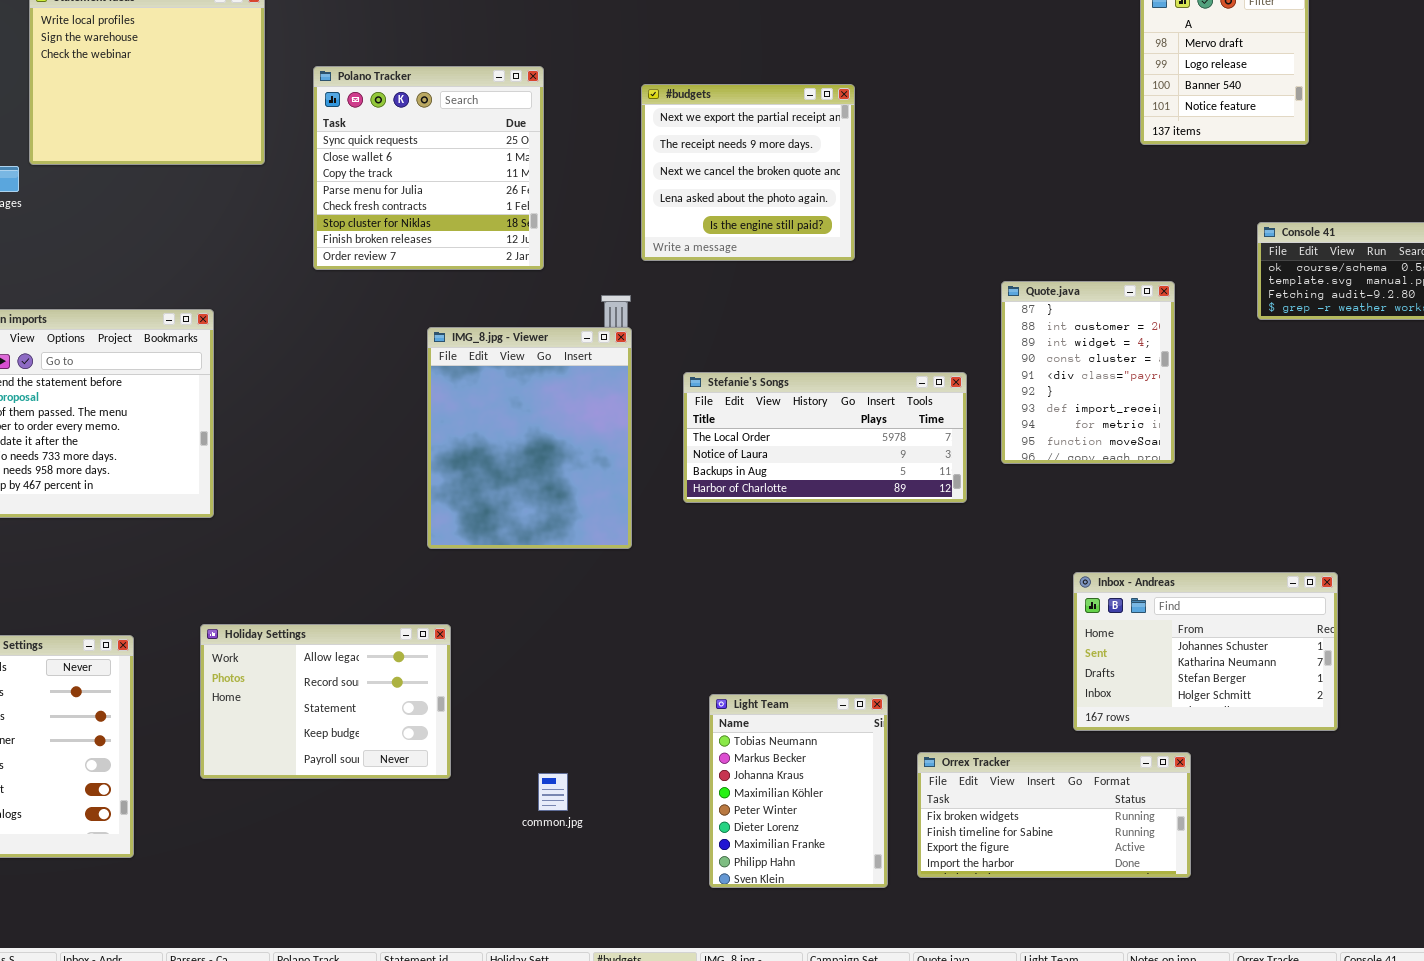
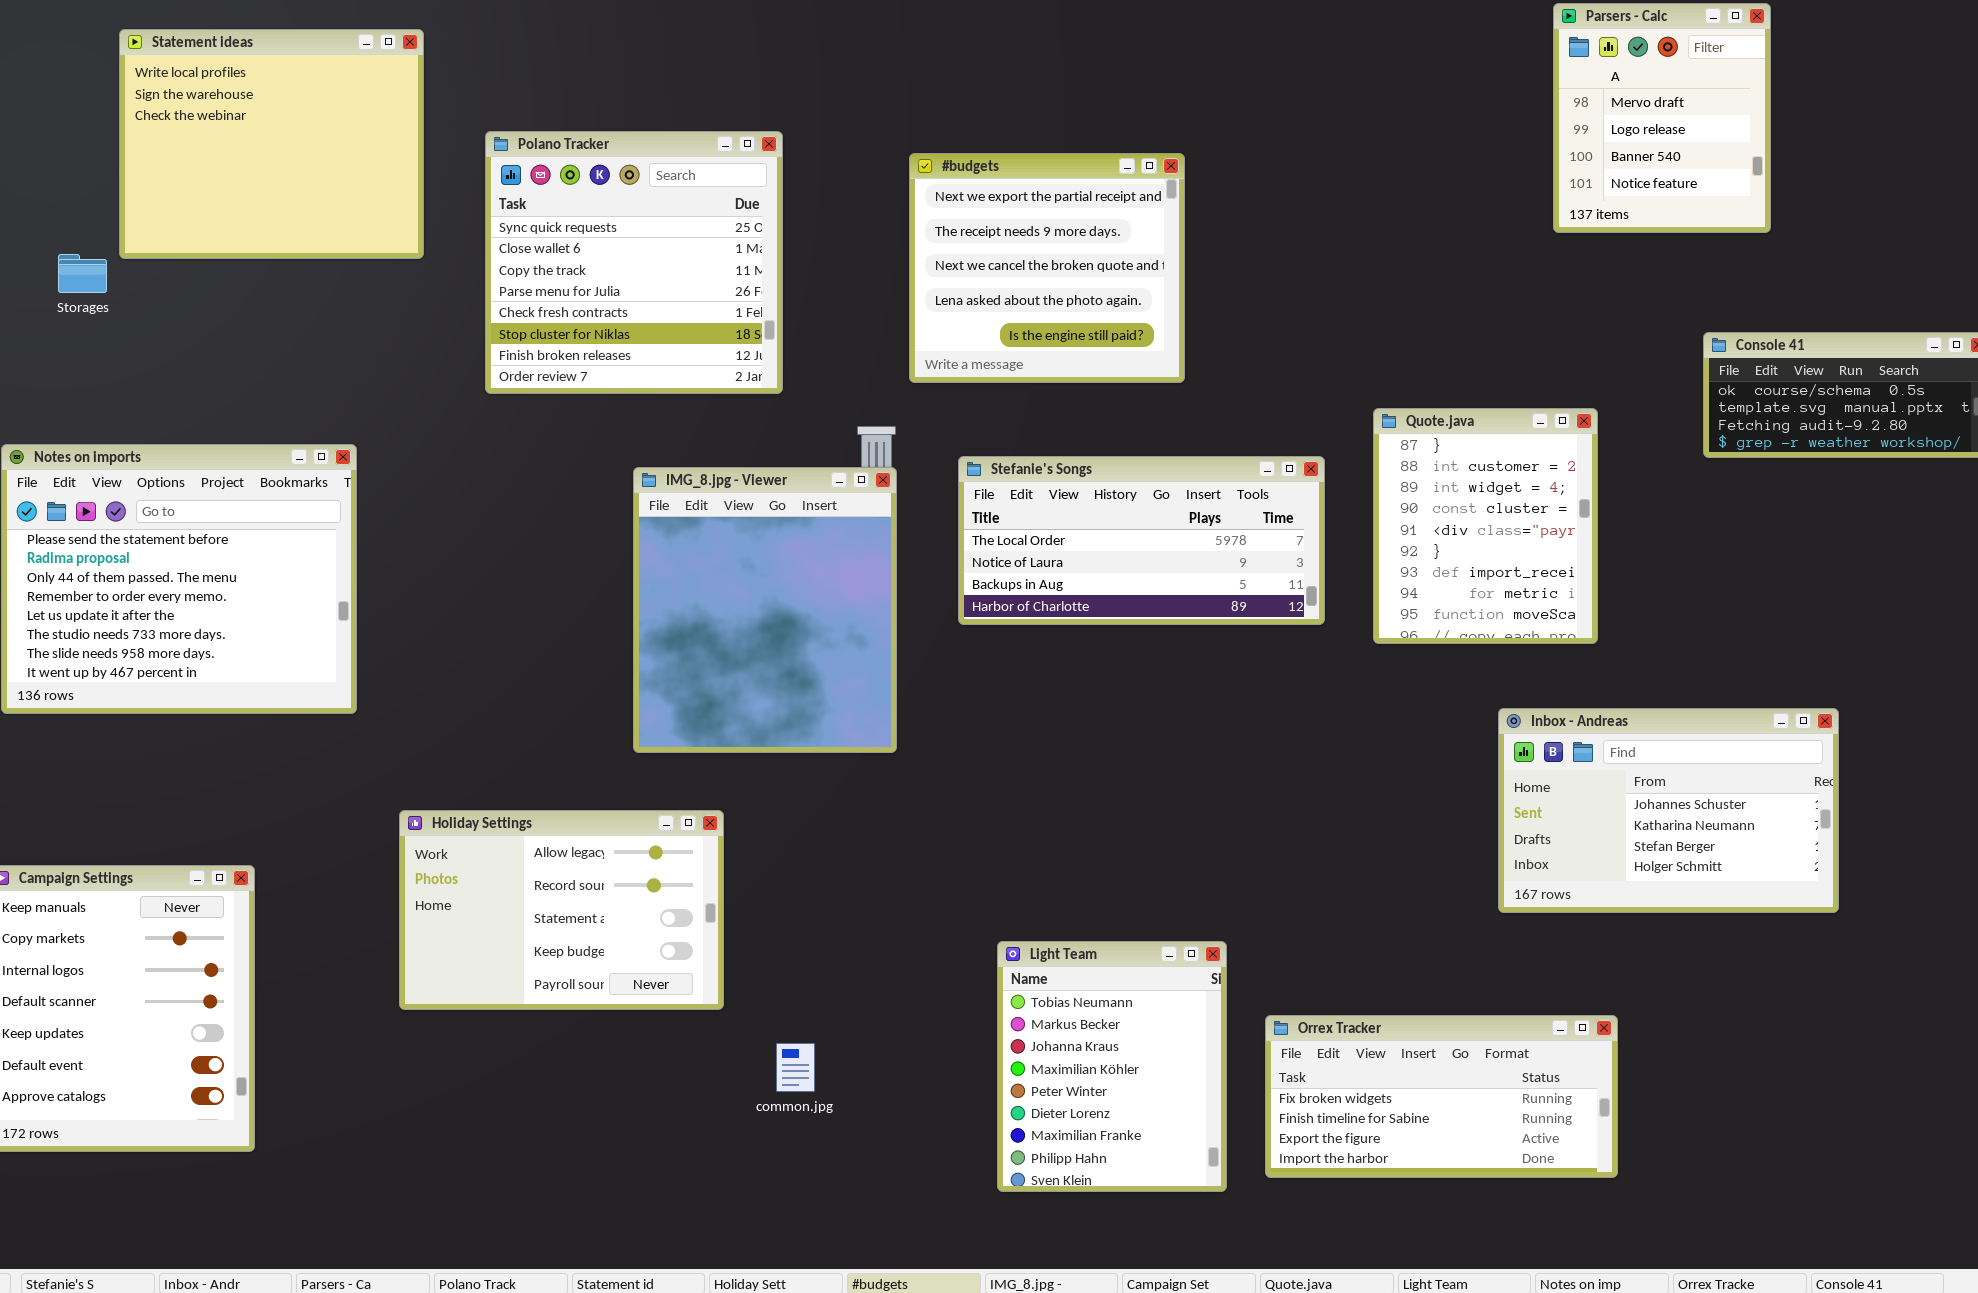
Stefanie's Songs: [683,372,967,503] -> [958,456,1325,625], moved
Inbox - Andreas: [1073,572,1338,731] -> [1498,708,1839,913], moved
Holiday Settings: [200,624,451,779] -> [399,810,724,1010], moved

